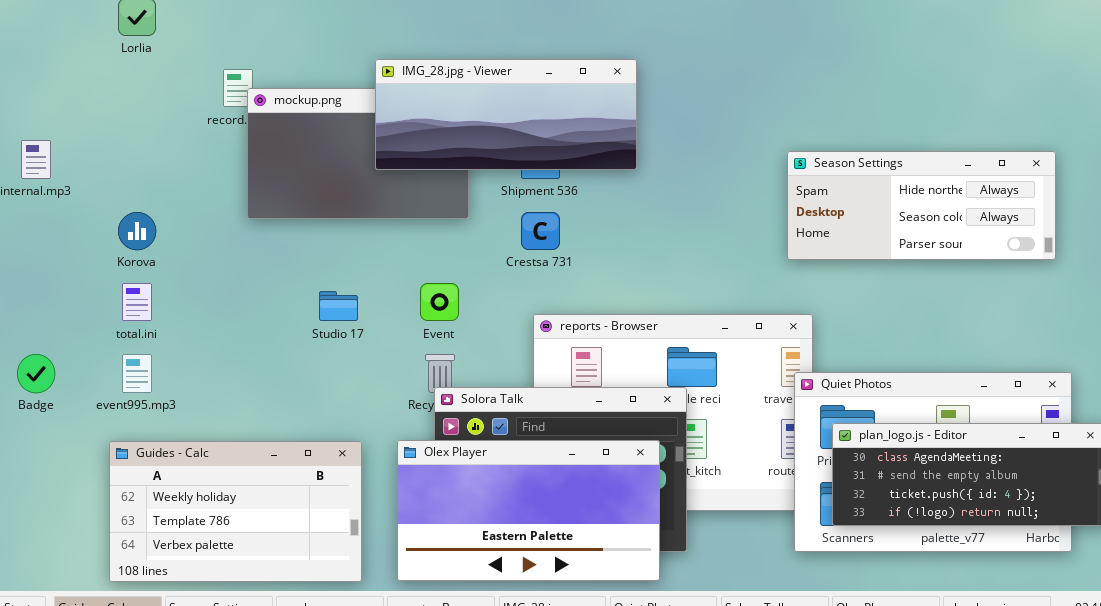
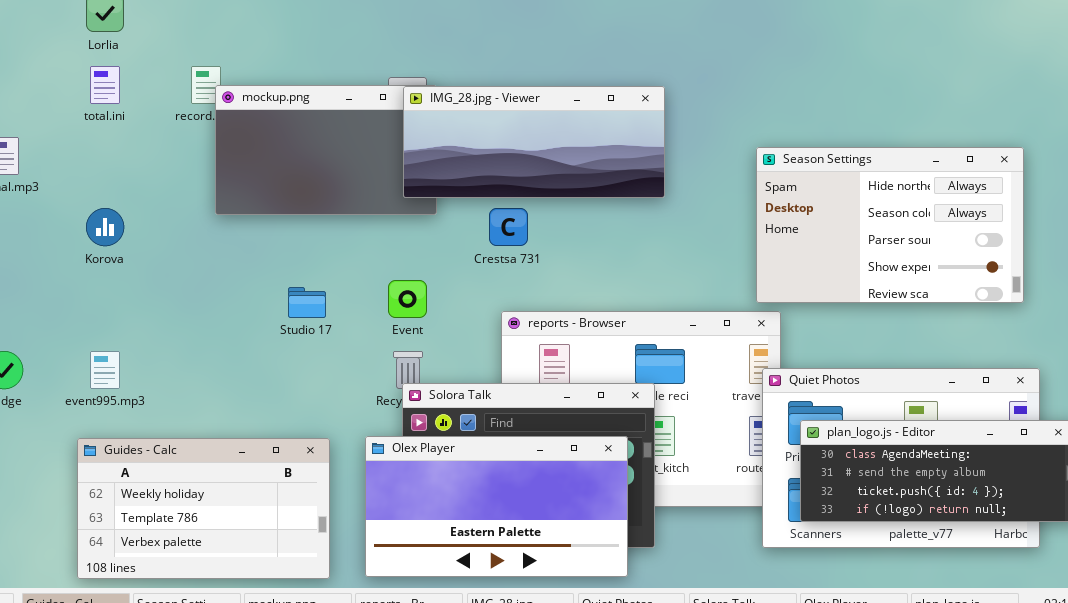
IMG_28.jpg - Viewer: [375,59,637,170] -> [403,86,665,198], moved
Season Settings: [787,151,1056,260] -> [756,147,1024,303], resized
total.ini: [122,283,152,321] -> [90,66,120,104], moved

